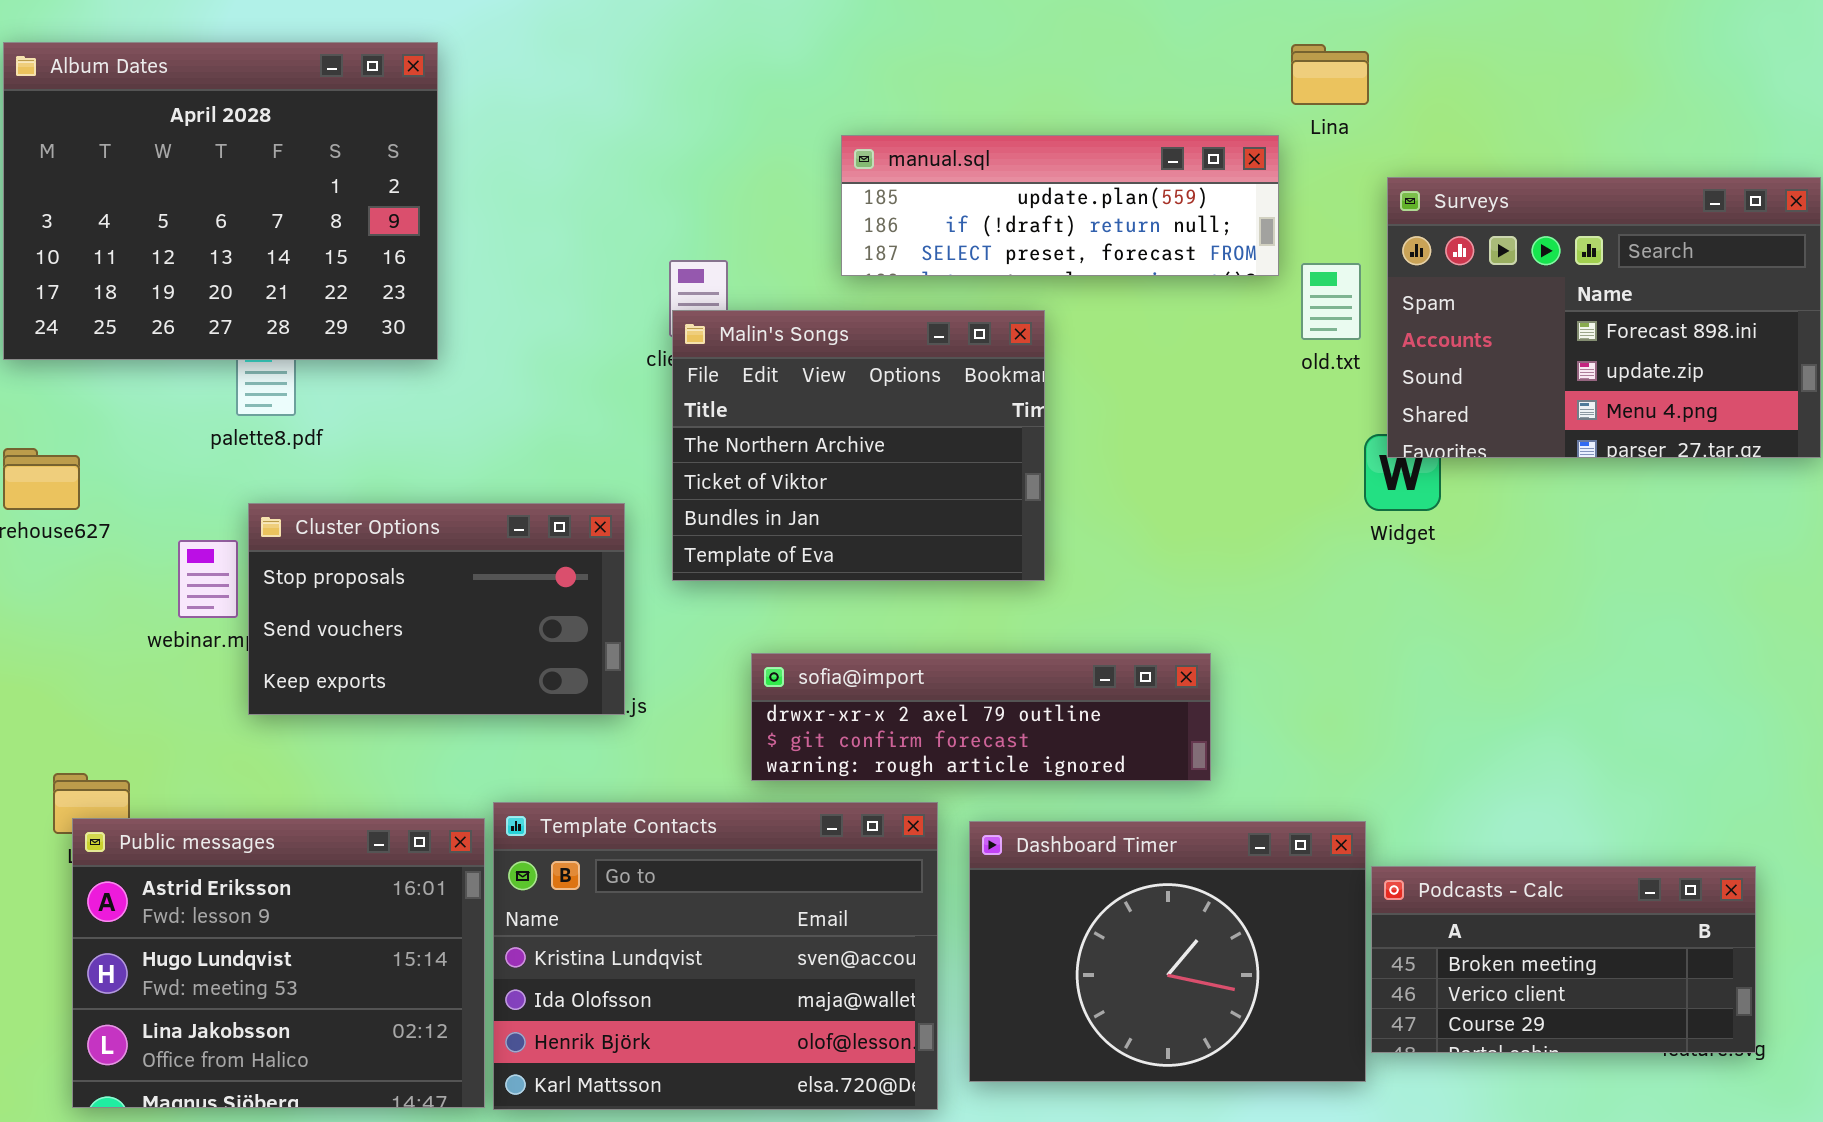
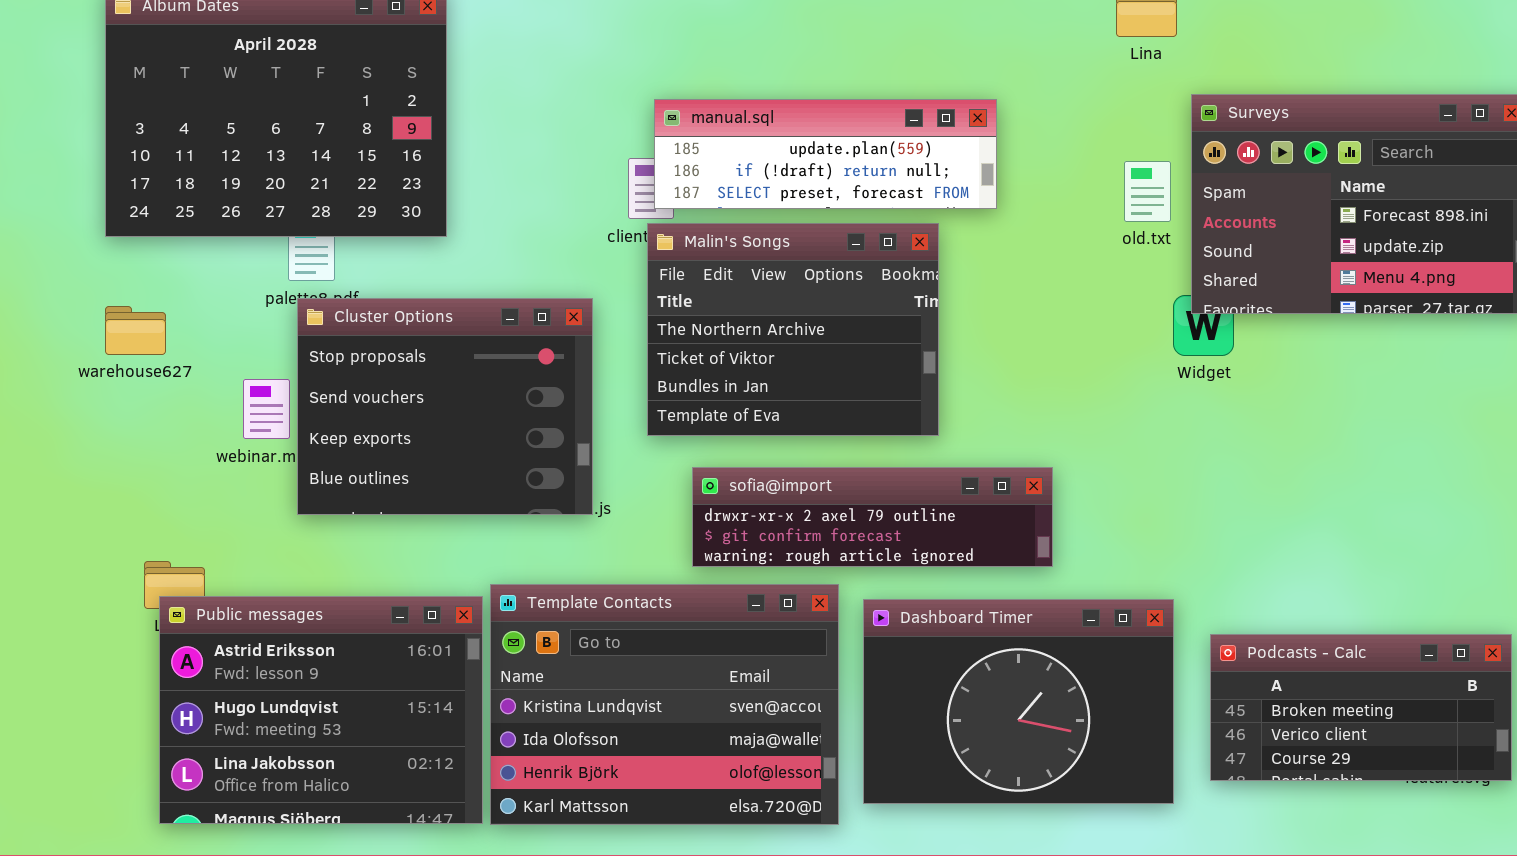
manual.sql: [841,135,1279,276] -> [654,99,997,209], moved
Malin's Songs: [672,310,1045,581] -> [647,223,939,436], moved
Cluster Options: [248,503,625,715] -> [297,298,593,515], resized
Podcasts - Calc: [1371,866,1756,1053] -> [1210,634,1512,781], moved

